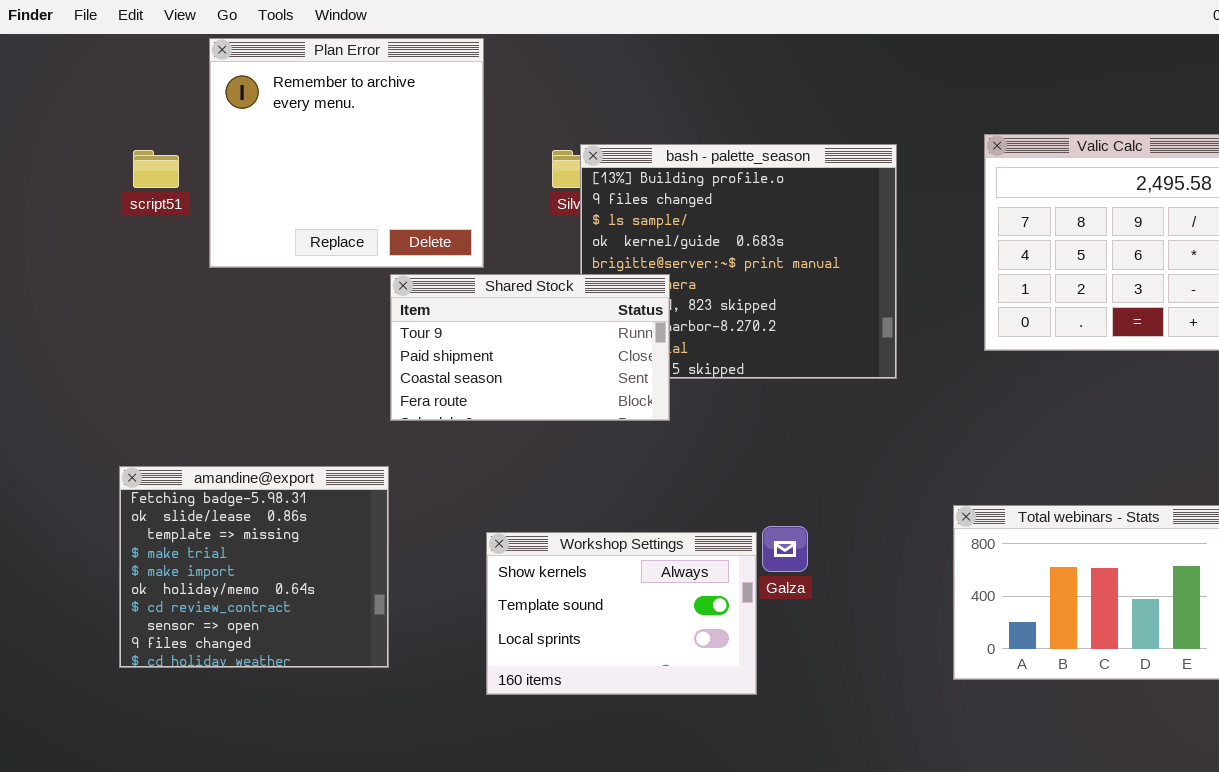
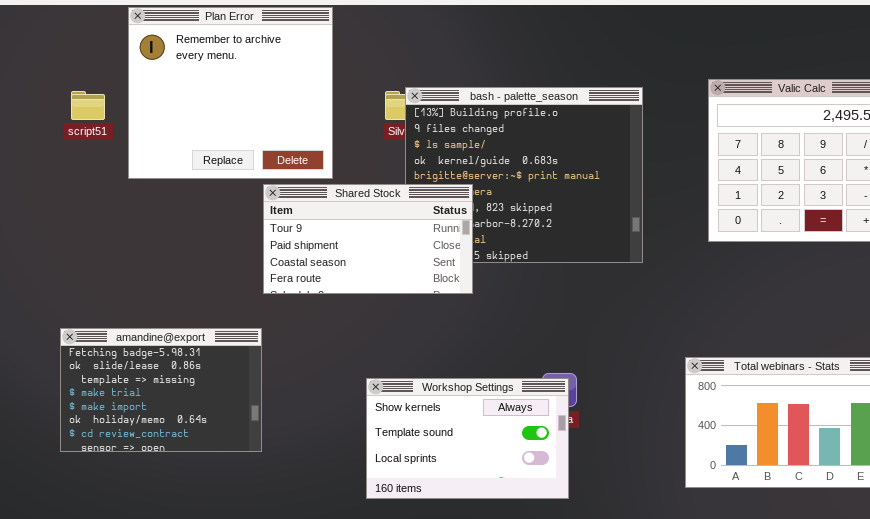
amandine@export: [119,466,389,668] -> [60,328,262,452], resized
Workshop Settings: [486,532,757,695] -> [366,378,569,499], moved

